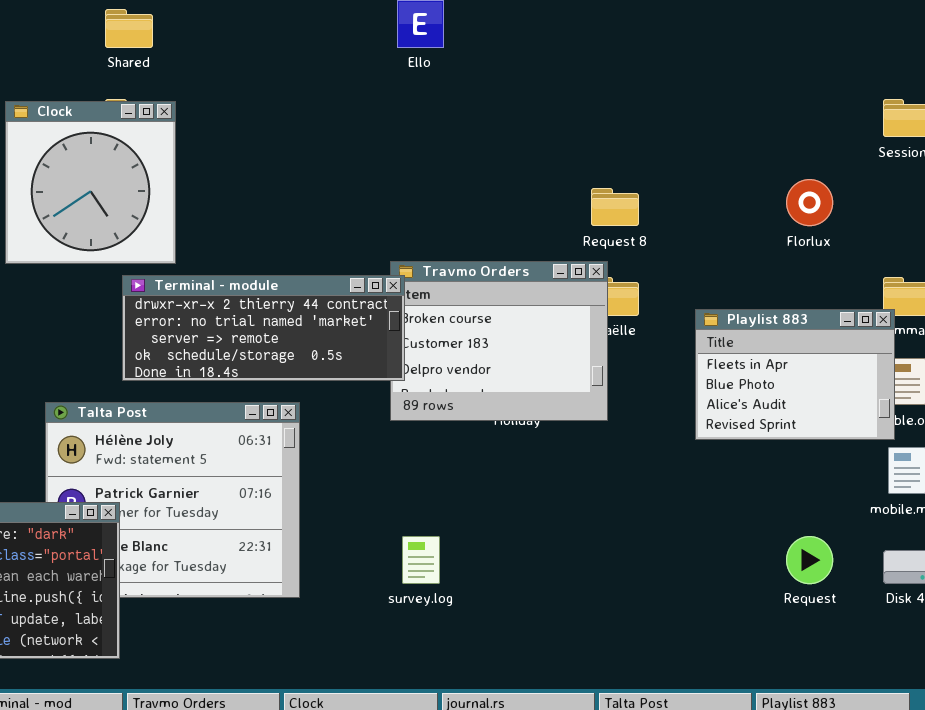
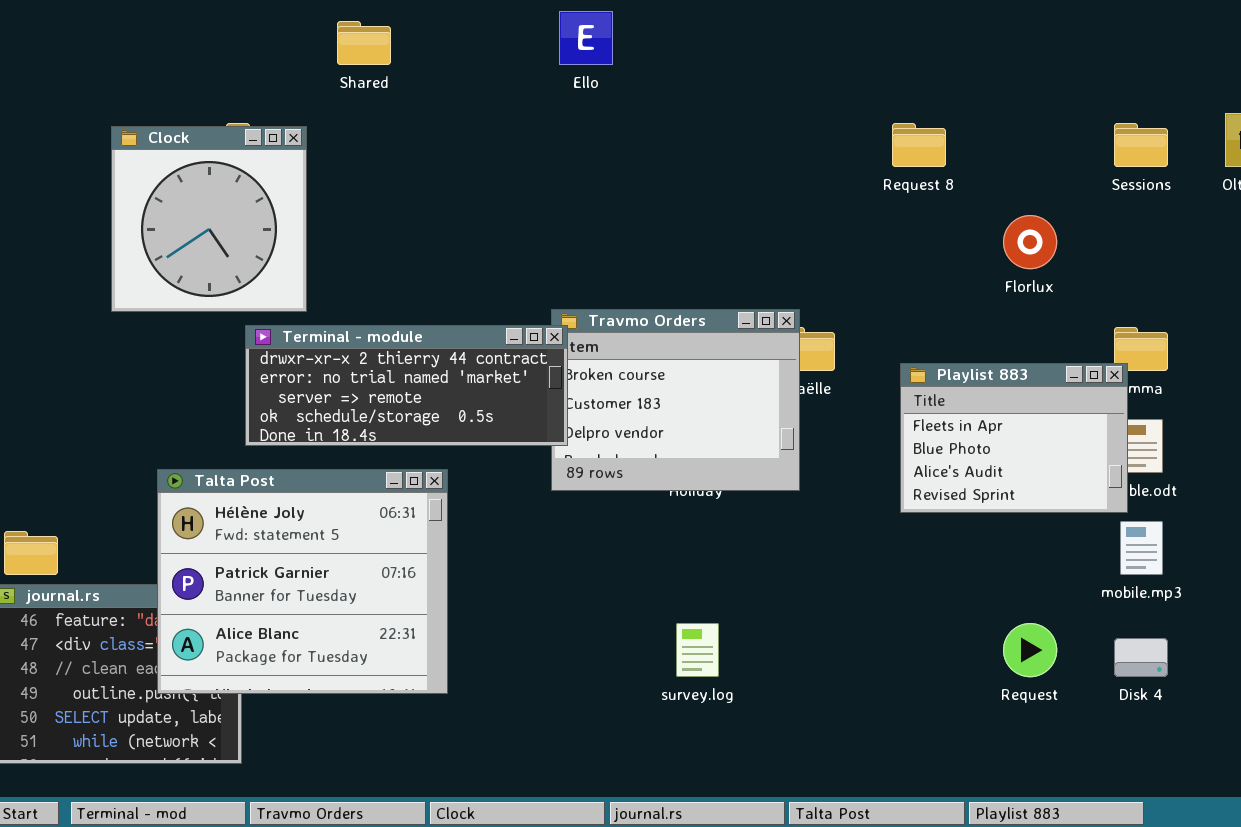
Shared: [105,9,153,48] -> [337,21,391,65], moved
Request 8: [591,188,639,226] -> [892,123,946,167], moved
Talta Post: [45,402,300,598] -> [157,469,448,694], raised
survey.log: [402,536,440,584] -> [676,623,719,677], moved

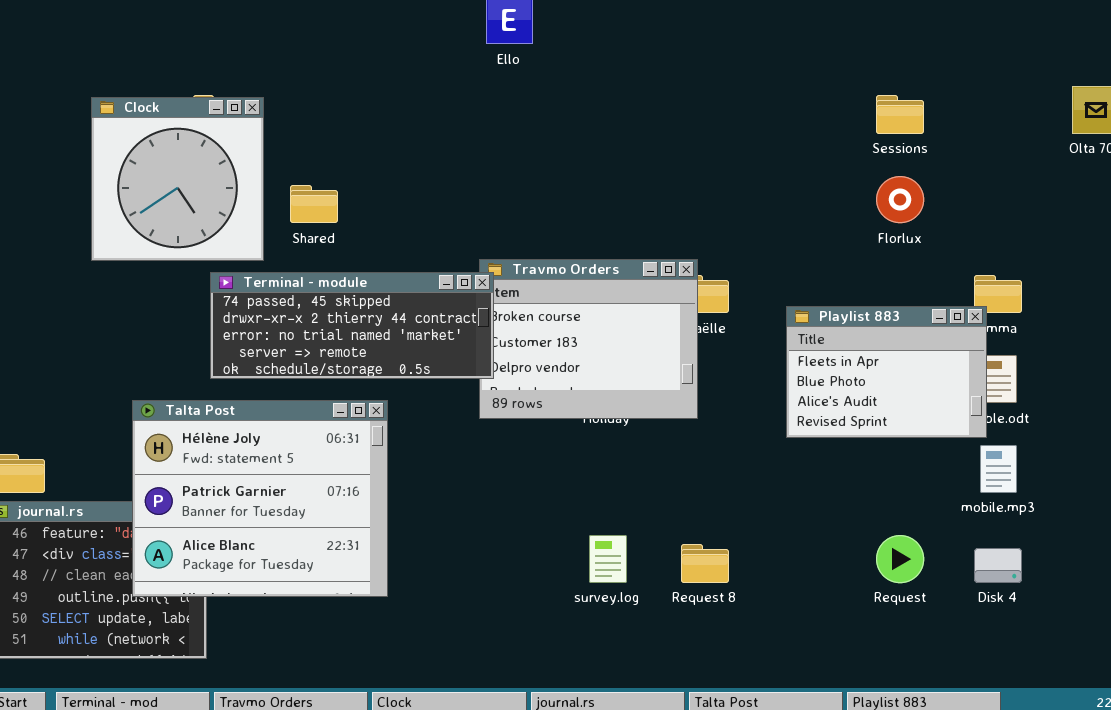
Shared: [337,21,391,65] -> [290,185,338,223], moved
Request 8: [892,123,946,167] -> [681,544,729,583], moved
Sessions: [1114,123,1168,167] -> [876,95,924,134], moved
Terminal - module: [245,325,568,446] -> [210,272,494,379], scrolled up 1 row

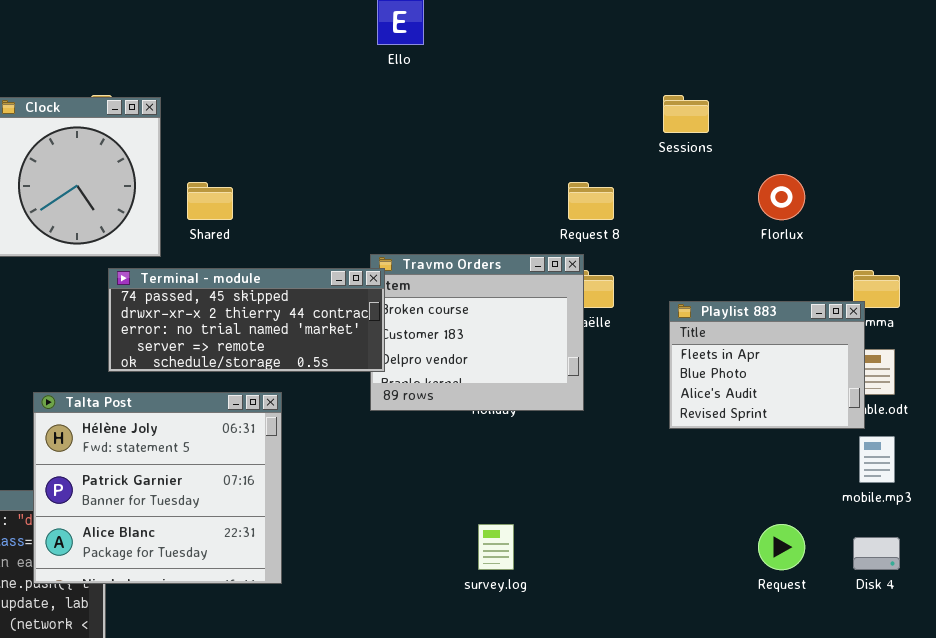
Sessions: [876,95,924,134] -> [663,95,709,133], moved
Request 8: [681,544,729,583] -> [568,182,614,220], moved

